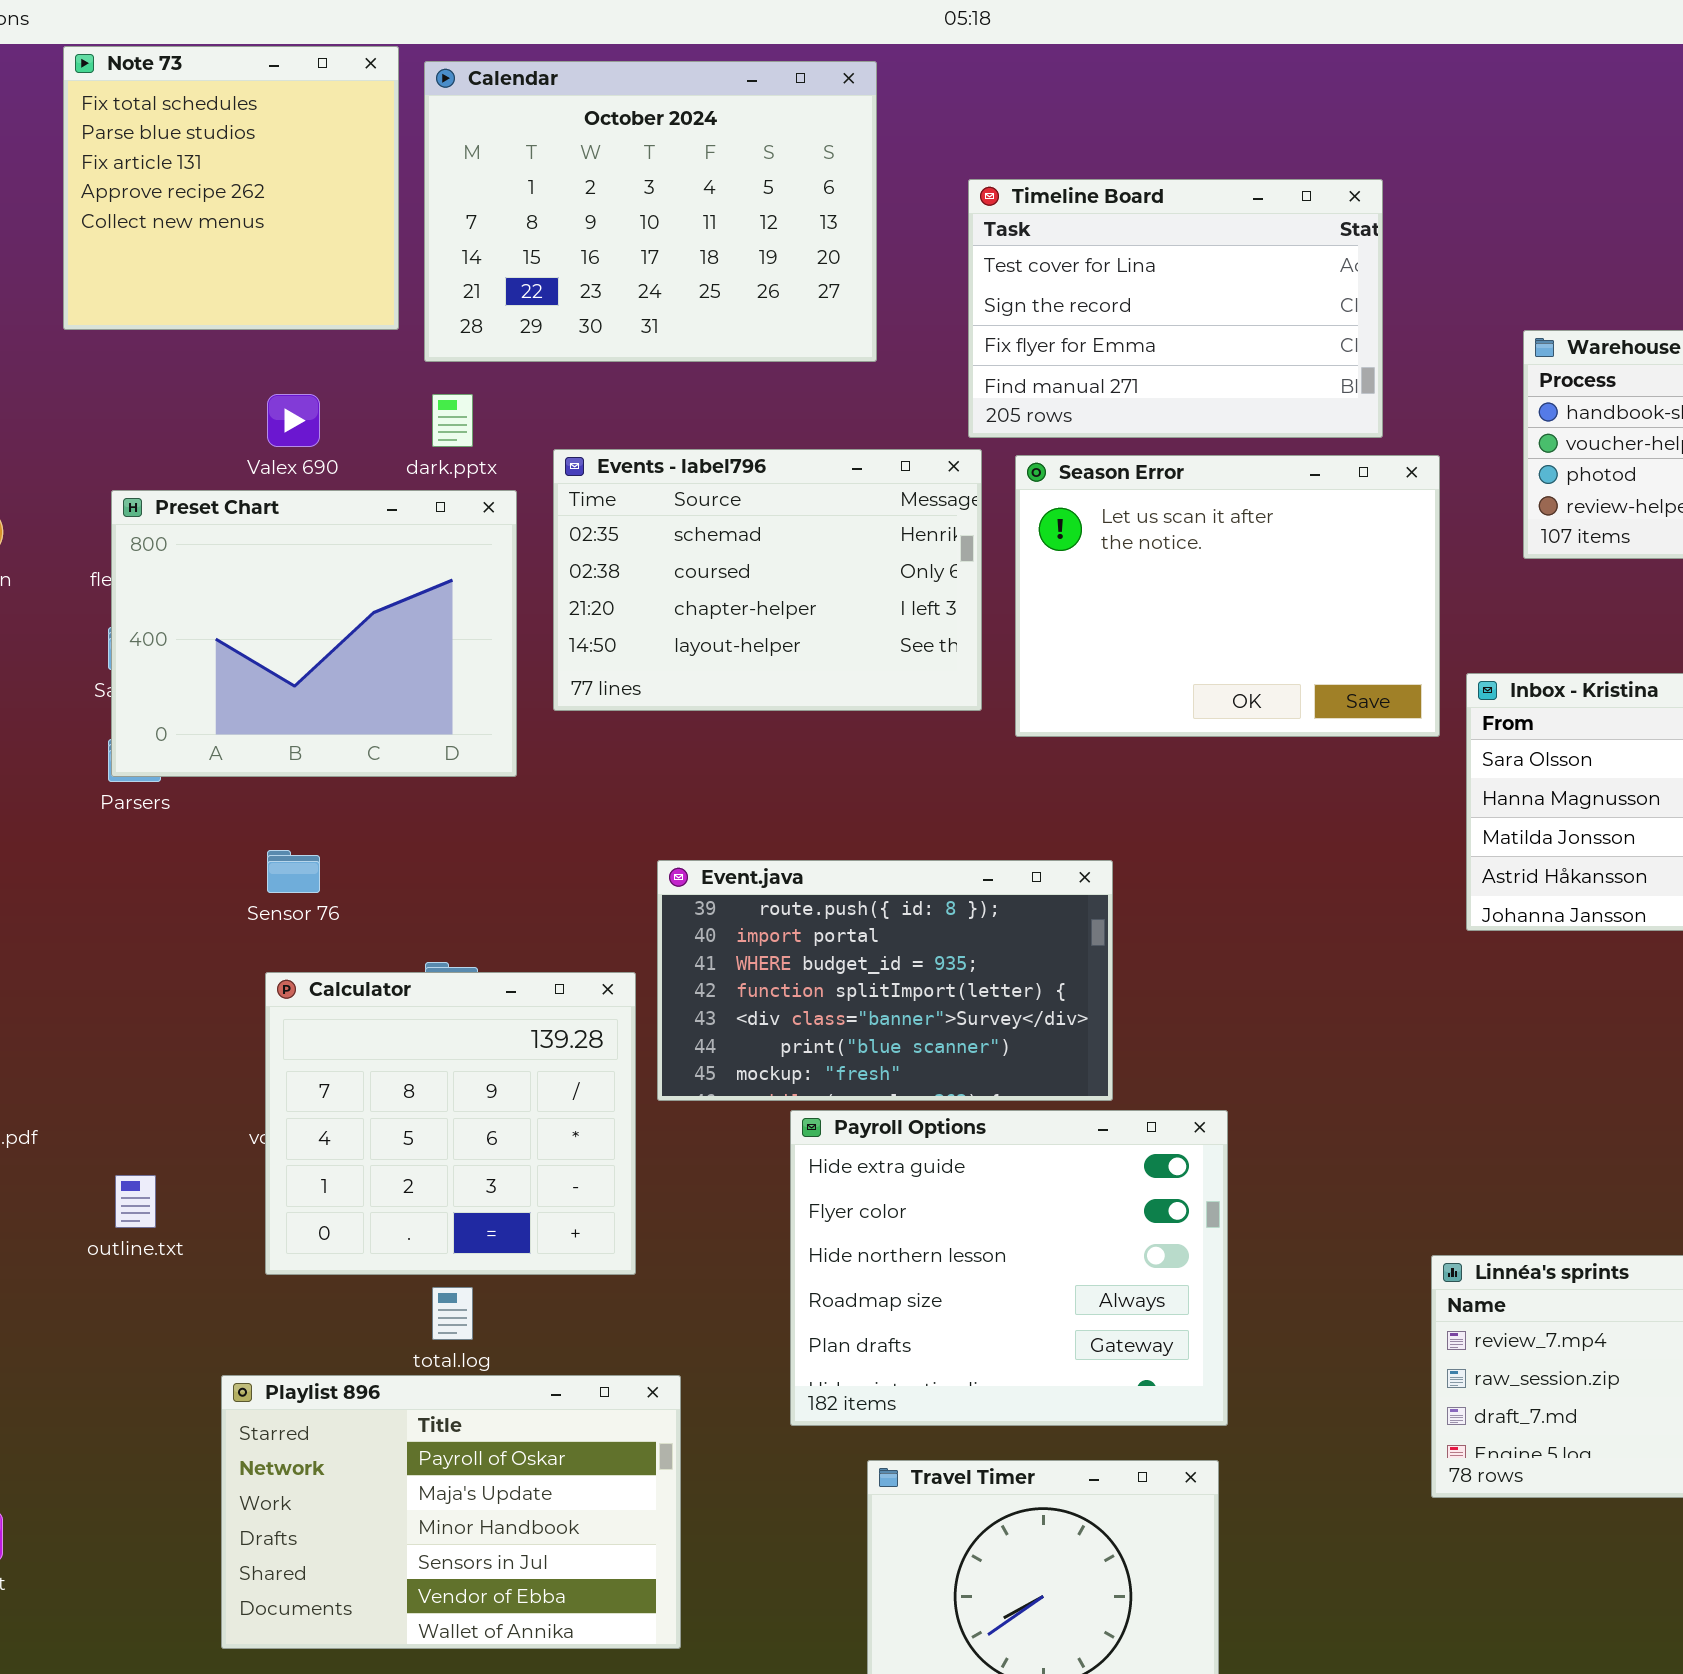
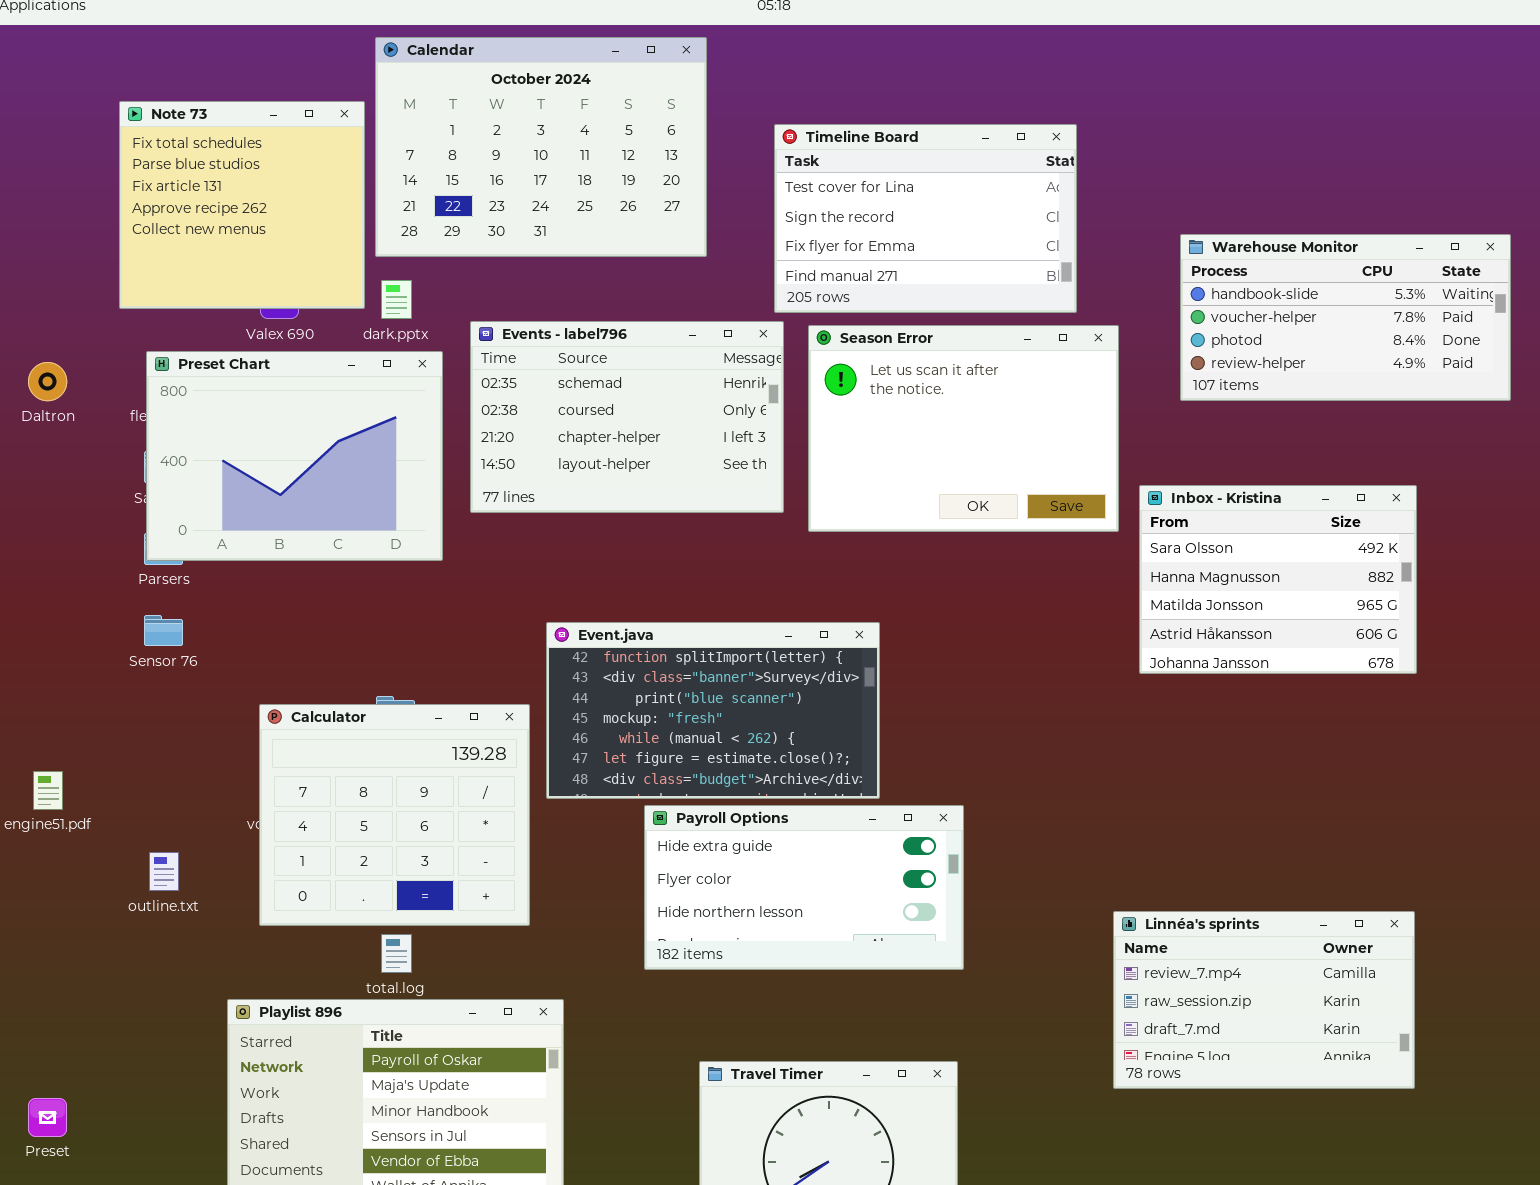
Note 73: [63,46,399,330] -> [119,101,365,309], moved
Sensor 76: [267,850,320,893] -> [144,615,183,646], moved
Event.java: [657,860,1113,1101] -> [546,622,880,799], scrolled down 3 rows
Payroll Options: [790,1110,1228,1426] -> [644,805,964,970], resized

